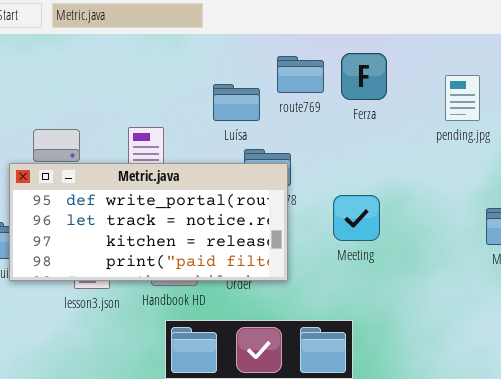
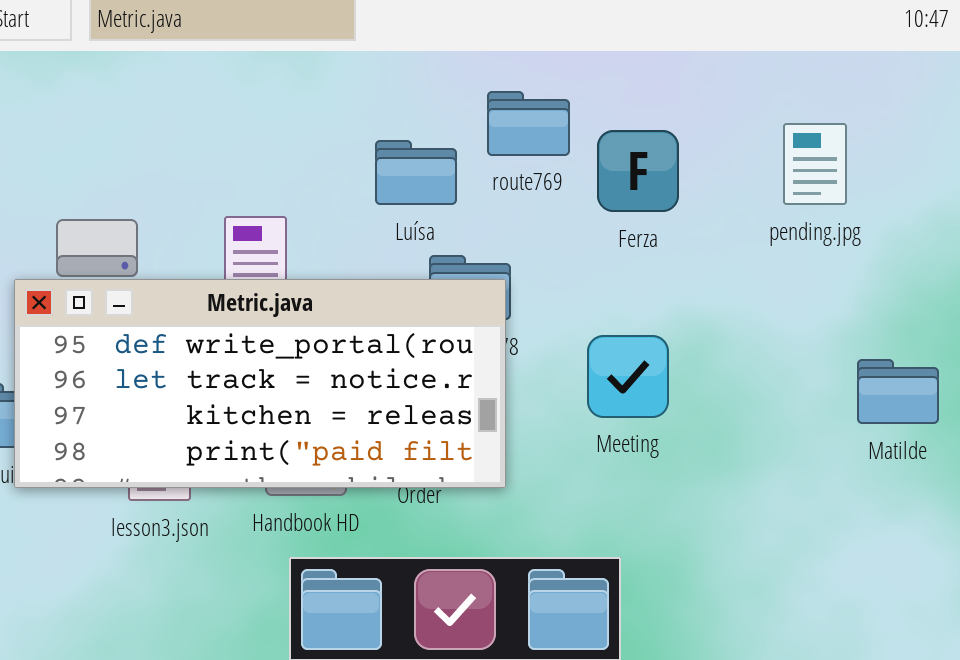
Ferza: [341,53,387,100] -> [597,130,679,212], moved

